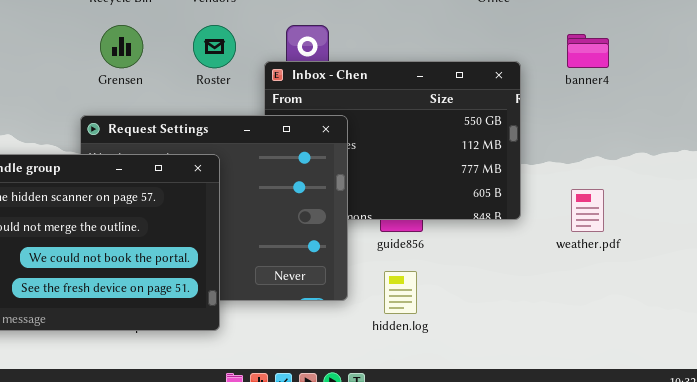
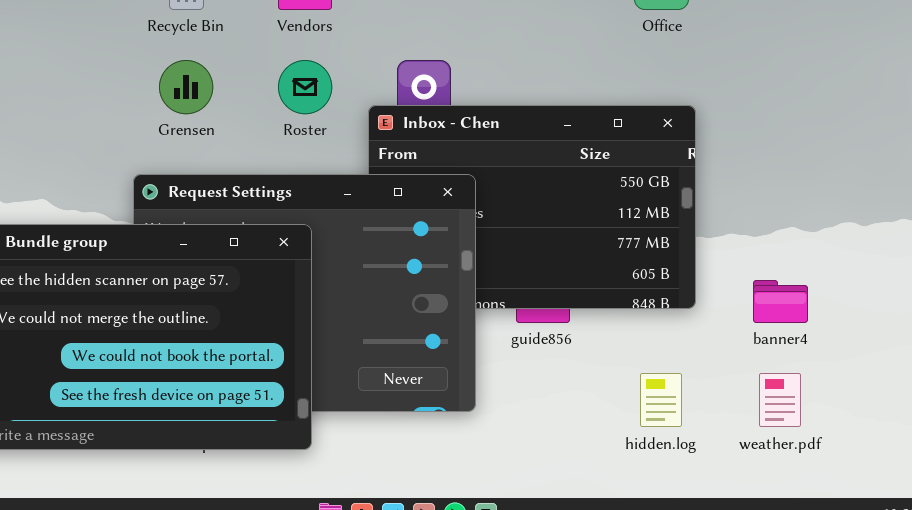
banner4: [567,34,609,68] -> [753,280,808,323], moved
weather.pdf: [571,189,604,232] -> [759,373,801,427], moved
hidden.log: [384,271,417,314] -> [640,373,682,427], moved

